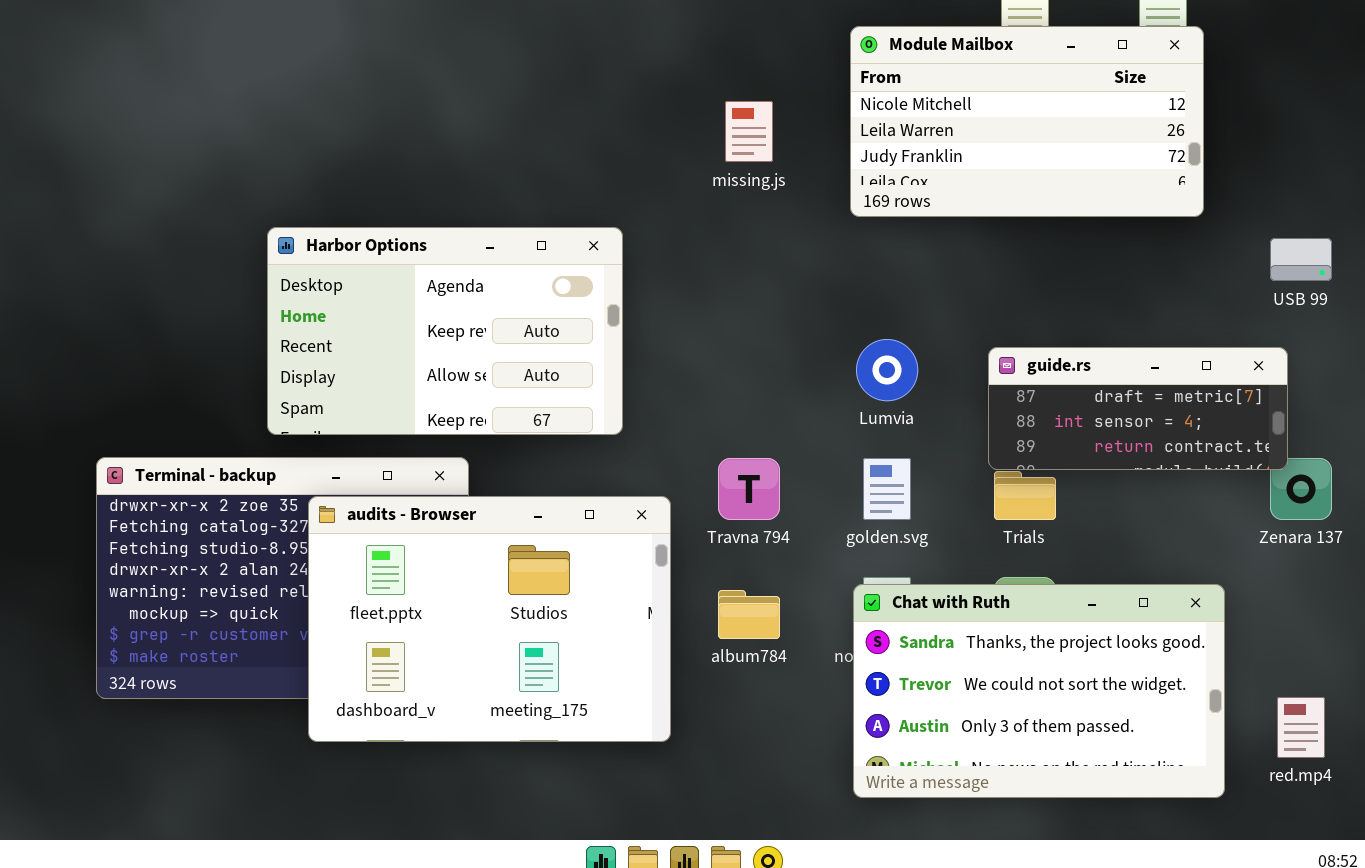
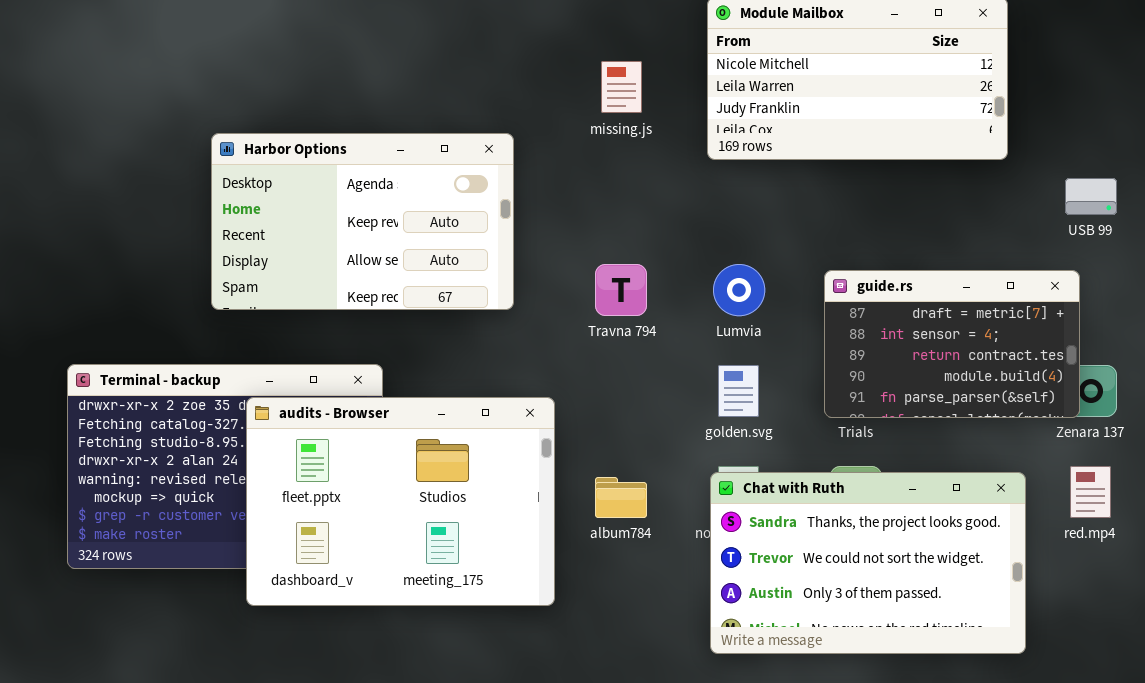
Harbor Options: [267,227,623,435] -> [211,133,514,310], moved
guide.rs: [988,347,1288,470] -> [824,270,1080,418], resized
Travna 794: [718,458,780,520] -> [595,264,647,316], moved
red.mp4: [1277,697,1325,758] -> [1070,466,1111,518], moved

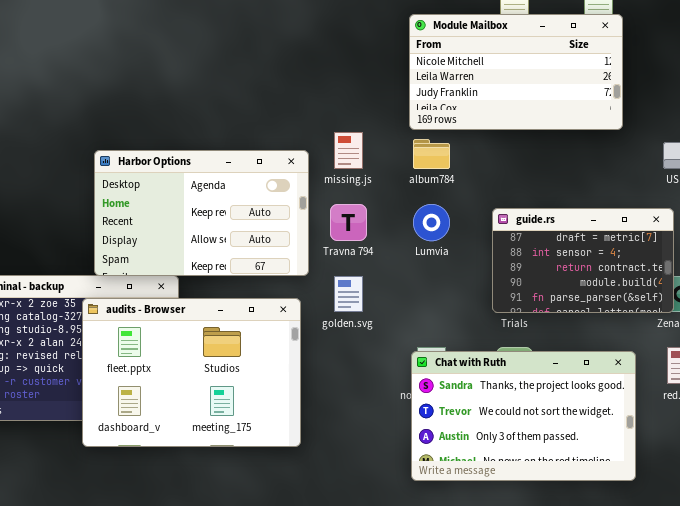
missing.js: [601,61,642,113] -> [334,132,363,169], moved
Harbor Options: [211,133,514,310] -> [94,150,309,276], moved
golden.svg: [718,365,759,417] -> [334,276,363,312], moved
album784: [595,477,647,518] -> [413,139,450,169], moved

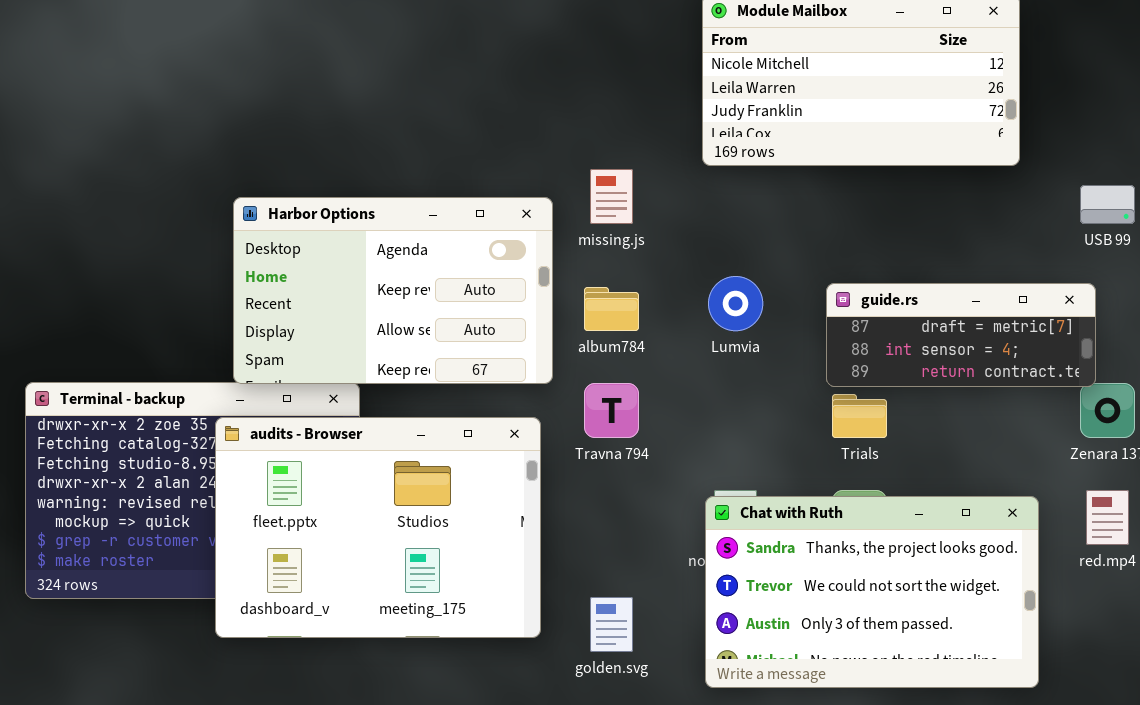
album784: [413,139,450,169] -> [584,287,639,331], moved
Travna 794: [330,204,367,241] -> [584,383,639,438], moved
guide.rs: [492,208,674,313] -> [826,283,1096,387], resized
golden.svg: [334,276,363,312] -> [590,597,633,652], moved

